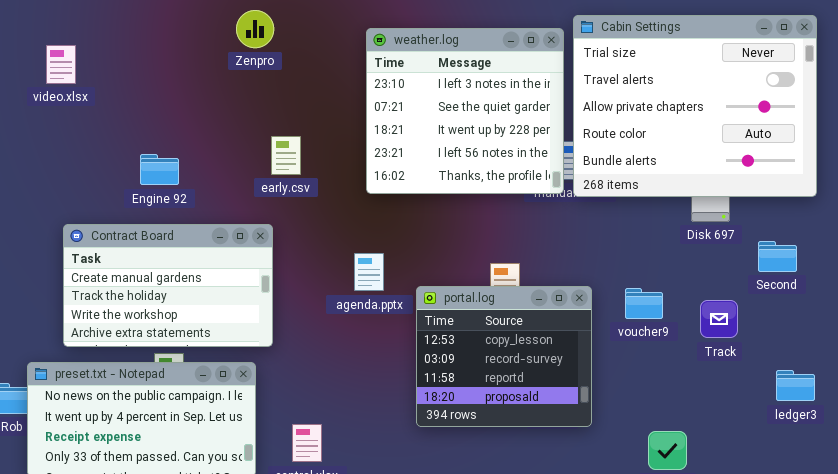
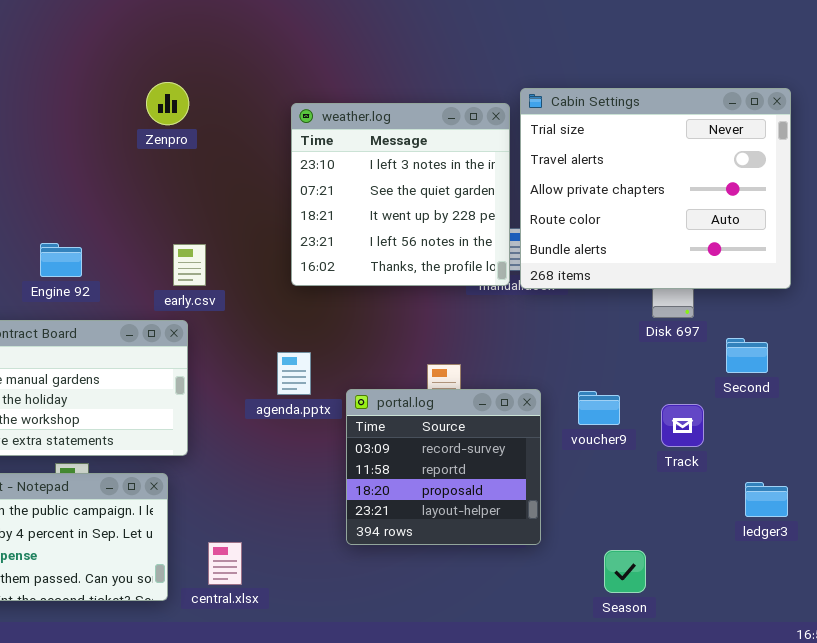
early.csv: [271,136,301,175] -> [173,244,206,286], moved
portal.log: [416,286,592,427] -> [346,389,541,545], scrolled down 1 row

